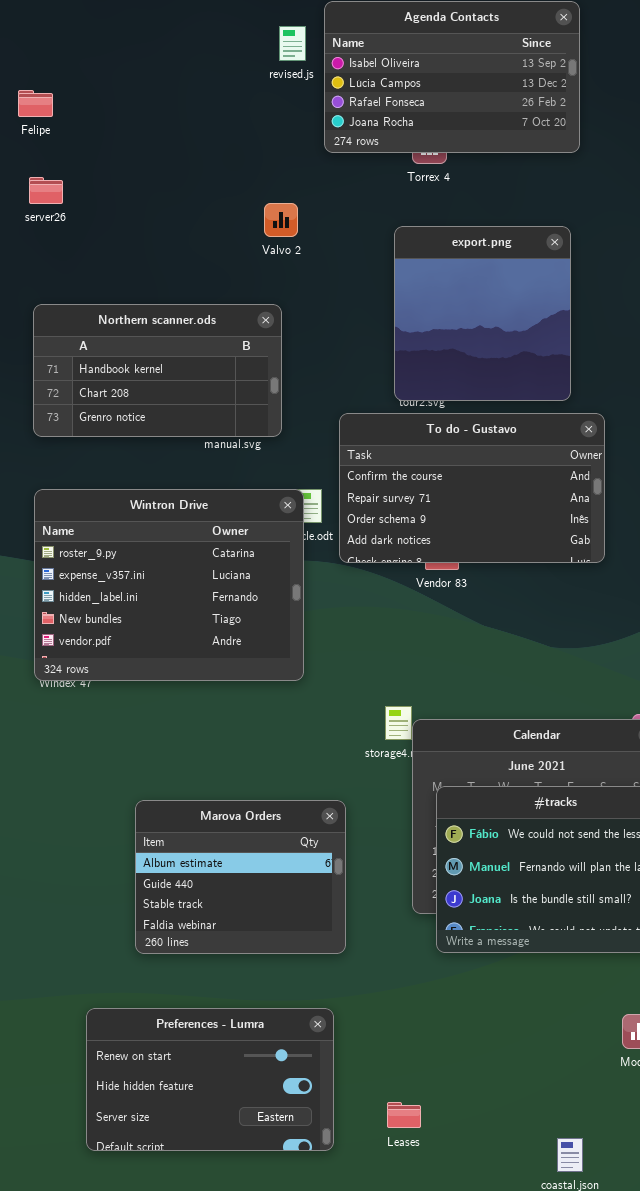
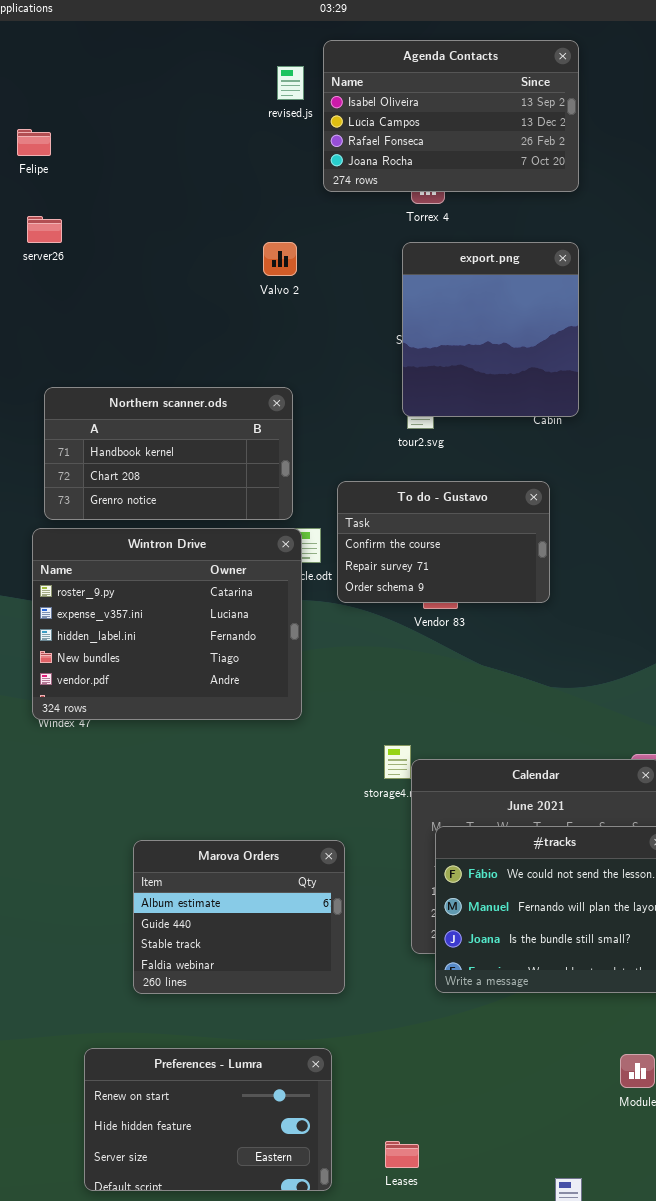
export.png: [394,226,571,401] -> [402,242,579,417], moved
Northern scanner.ods: [33,304,282,437] -> [44,387,293,520], moved
To do - Gustavo: [339,413,605,563] -> [337,481,550,603], resized

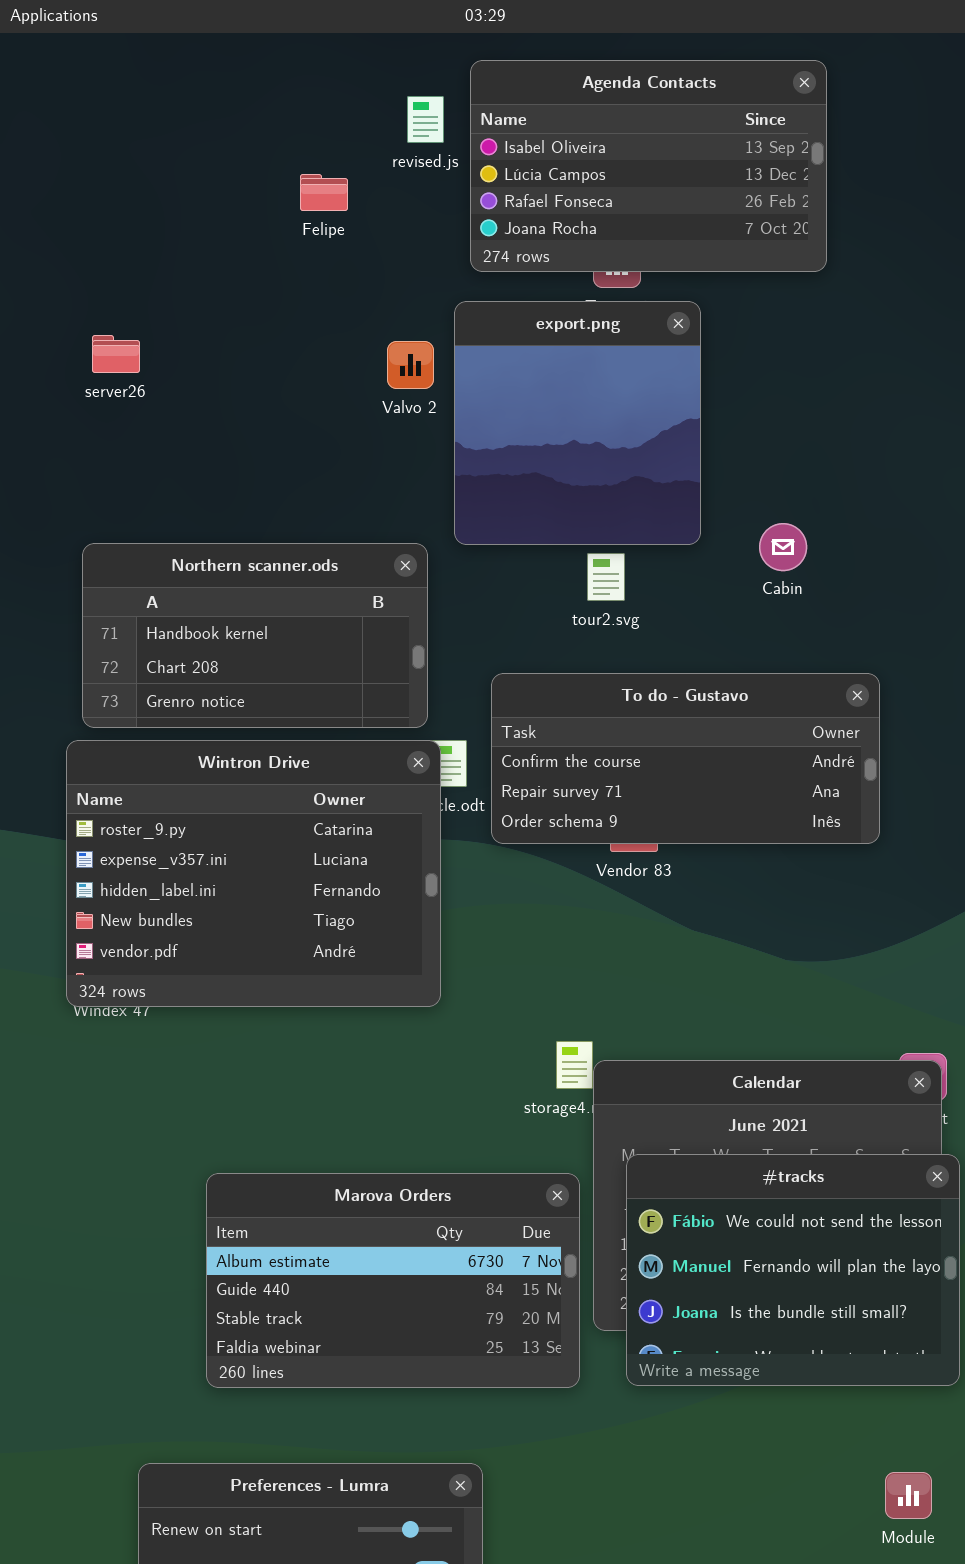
Felipe: [17,129,51,156] -> [300,174,348,211], moved
server26: [27,216,62,243] -> [92,335,140,373], moved
export.png: [402,242,579,417] -> [454,301,701,545], moved
To do - Gustavo: [337,481,550,603] -> [491,673,880,844], resized
Marova Orders: [133,840,345,994] -> [206,1173,580,1388], resized

